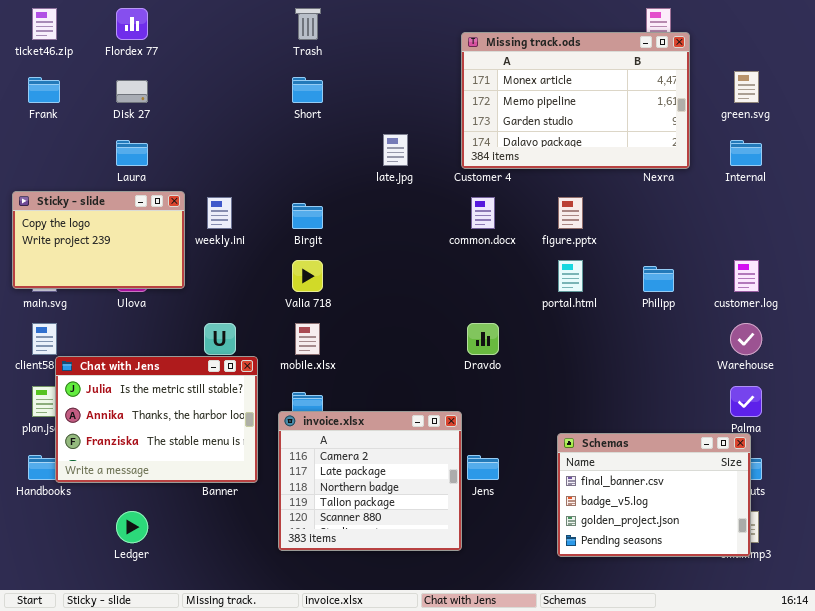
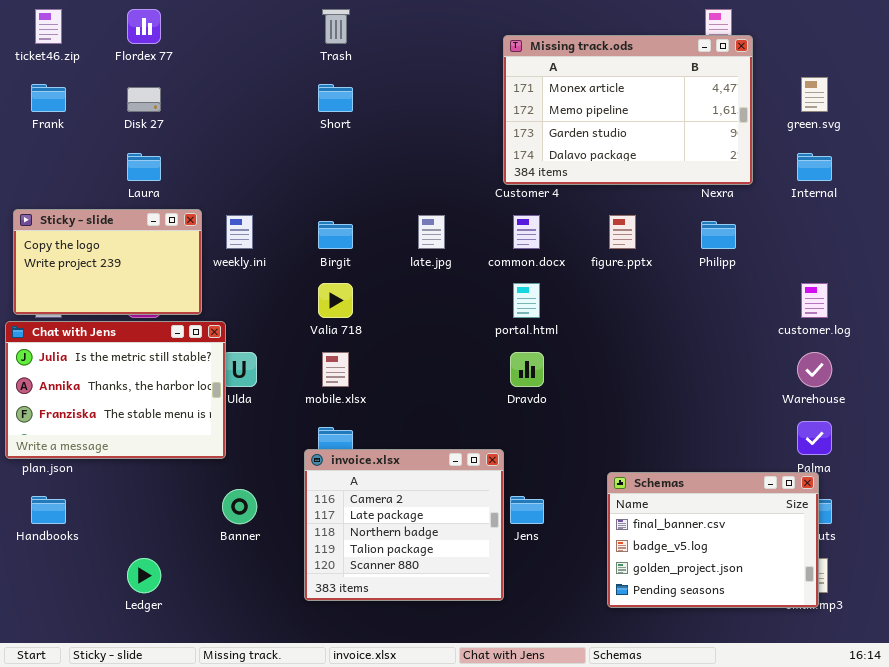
late.jpg: [383,134,408,166] -> [418,215,445,249], moved
portal.html: [558,260,583,292] -> [513,283,540,318], moved
Philipp: [643,266,674,292] -> [701,221,736,249], moved
Chat with Jens: [55,356,258,483] -> [5,321,226,459], moved

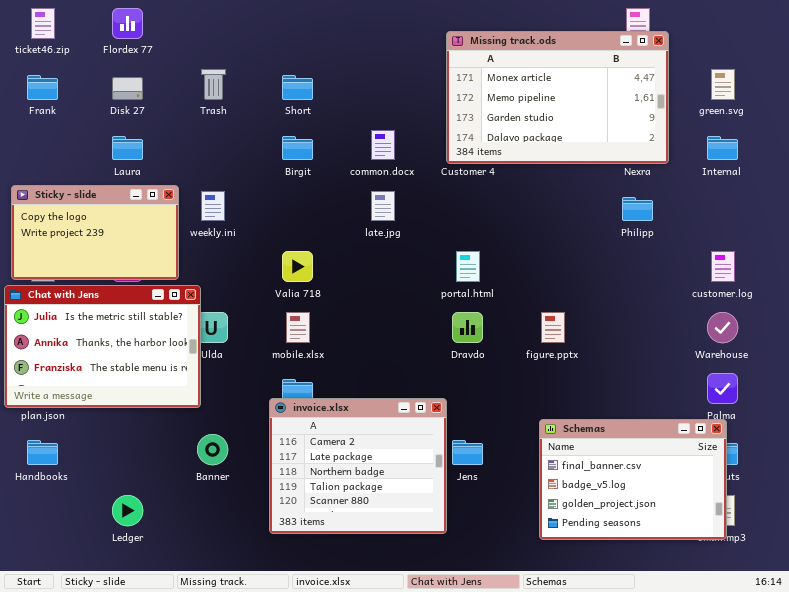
Trash: [322,9,350,44] -> [201,69,226,100], moved
common.docx: [513,215,540,249] -> [371,130,395,160], moved
figure.pptx: [609,215,636,249] -> [541,312,565,343], moved
Birgit: [318,221,353,249] -> [282,136,313,160], moved

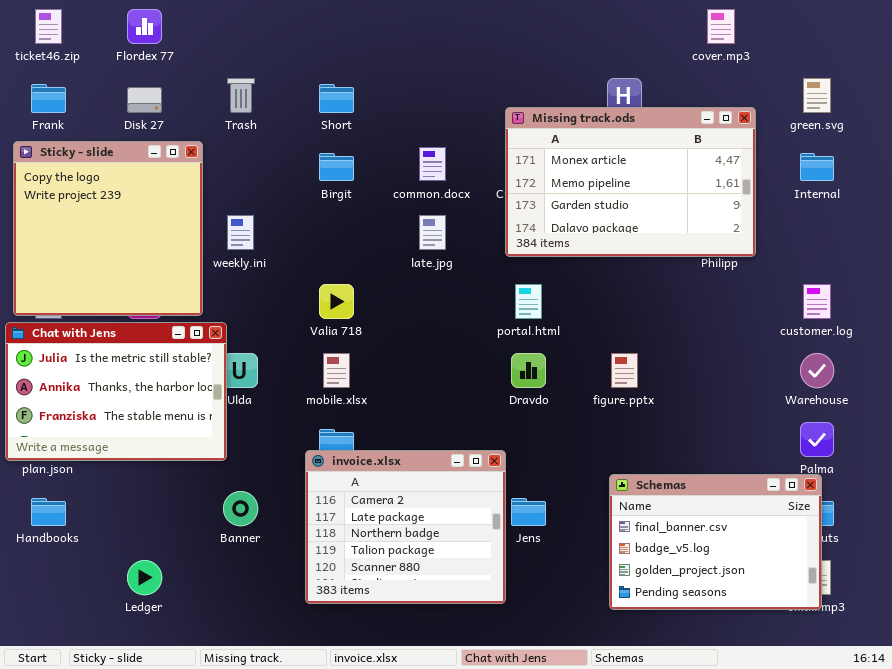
Missing track.ods: [446,31,669,164] -> [505,107,756,257], moved
Sticky - slide: [11,185,179,280] -> [13,141,203,316], resized

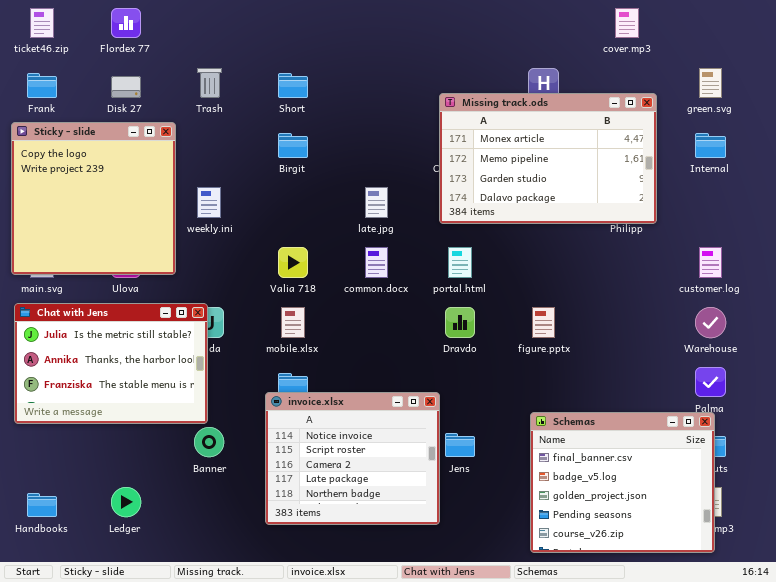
common.docx: [419,147,446,181] -> [365,247,388,278], moved
Chat with Jens: [5,322,227,461] -> [14,303,208,424], moved
invoice.xlsx: [305,450,506,604] -> [265,392,440,525], scrolled up 2 rows
Schemas: [609,474,822,610] -> [530,412,715,553], resized
Handbooks: [31,498,66,526] -> [27,493,57,517], moved

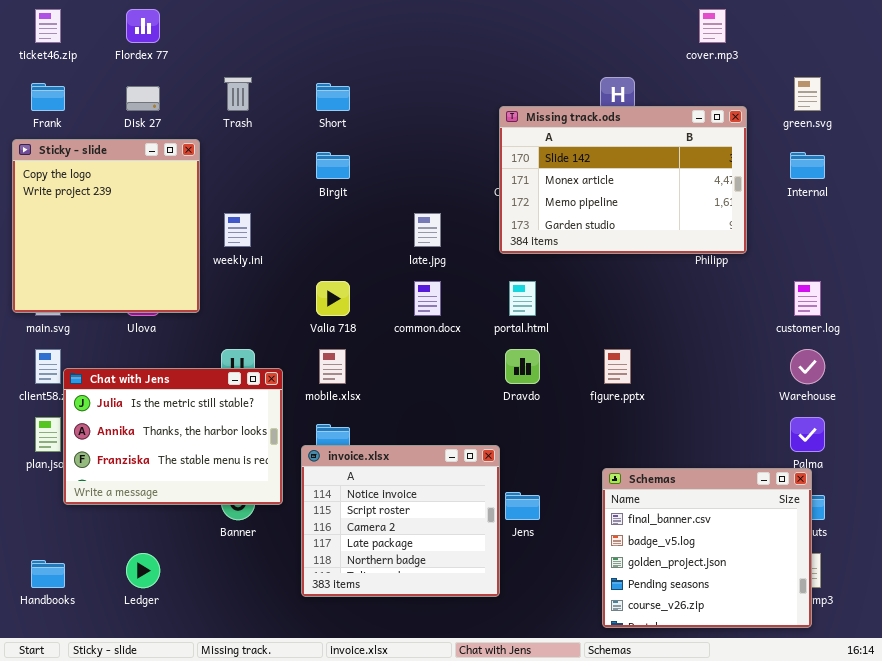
Missing track.ods: [439,93,657,224] -> [499,106,747,254], scrolled up 1 row
Chat with Jens: [14,303,208,424] -> [63,368,283,505], moved

